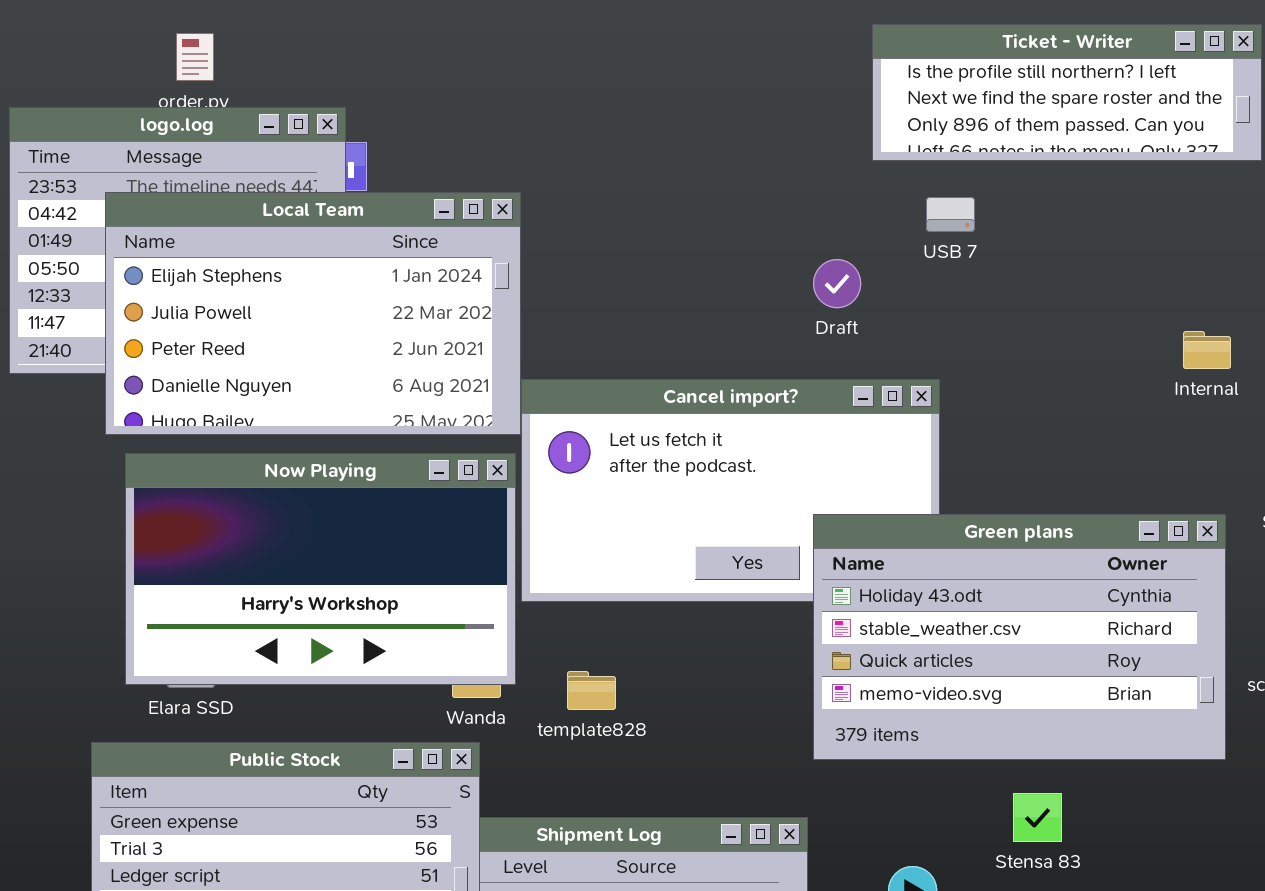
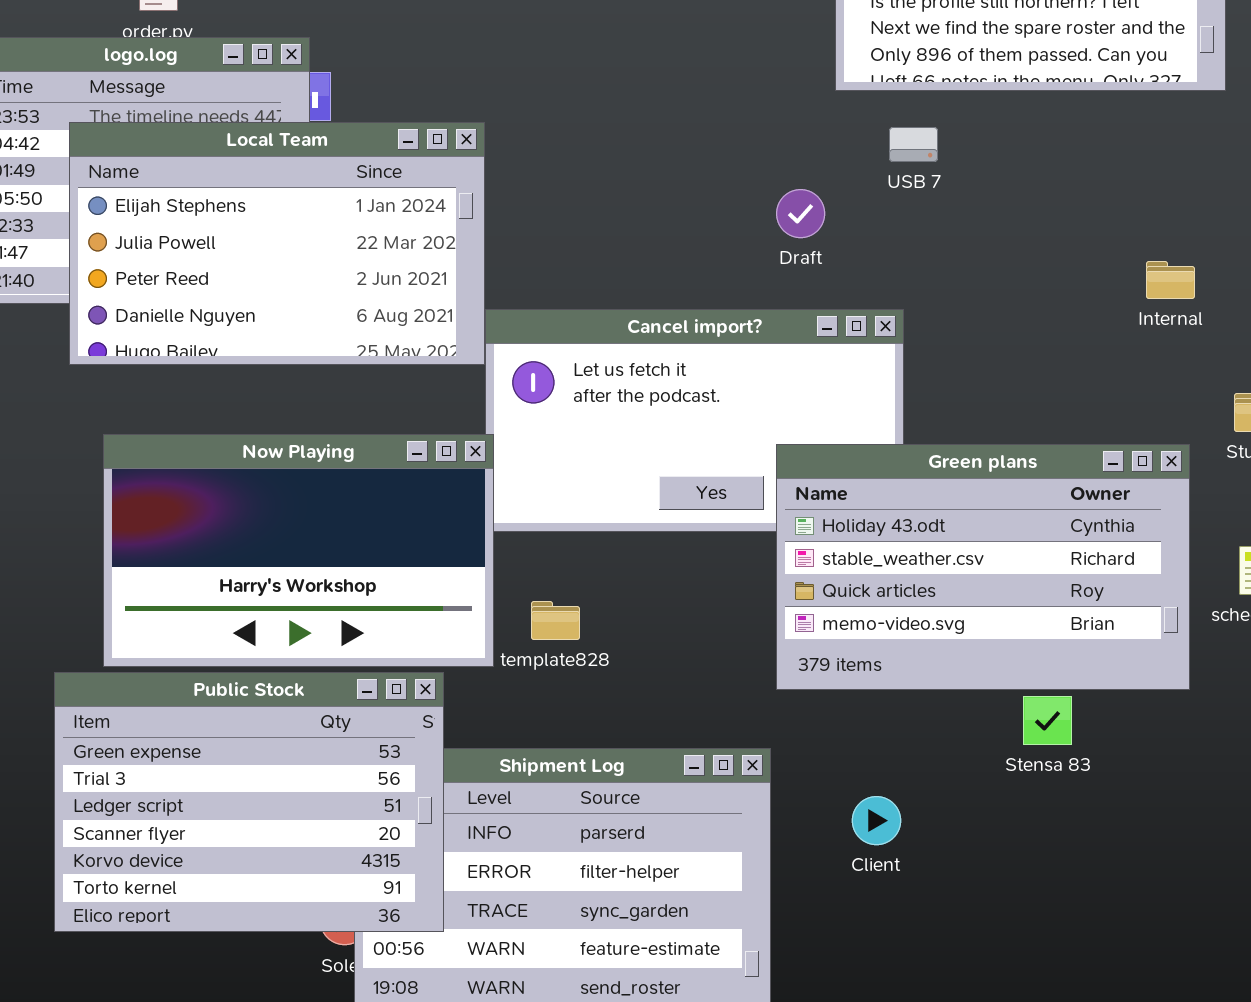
Now Playing: [125,453,516,685] -> [103,434,494,667], moved
Stensa 83: [1013,793,1062,842] -> [1023,696,1072,745], moved

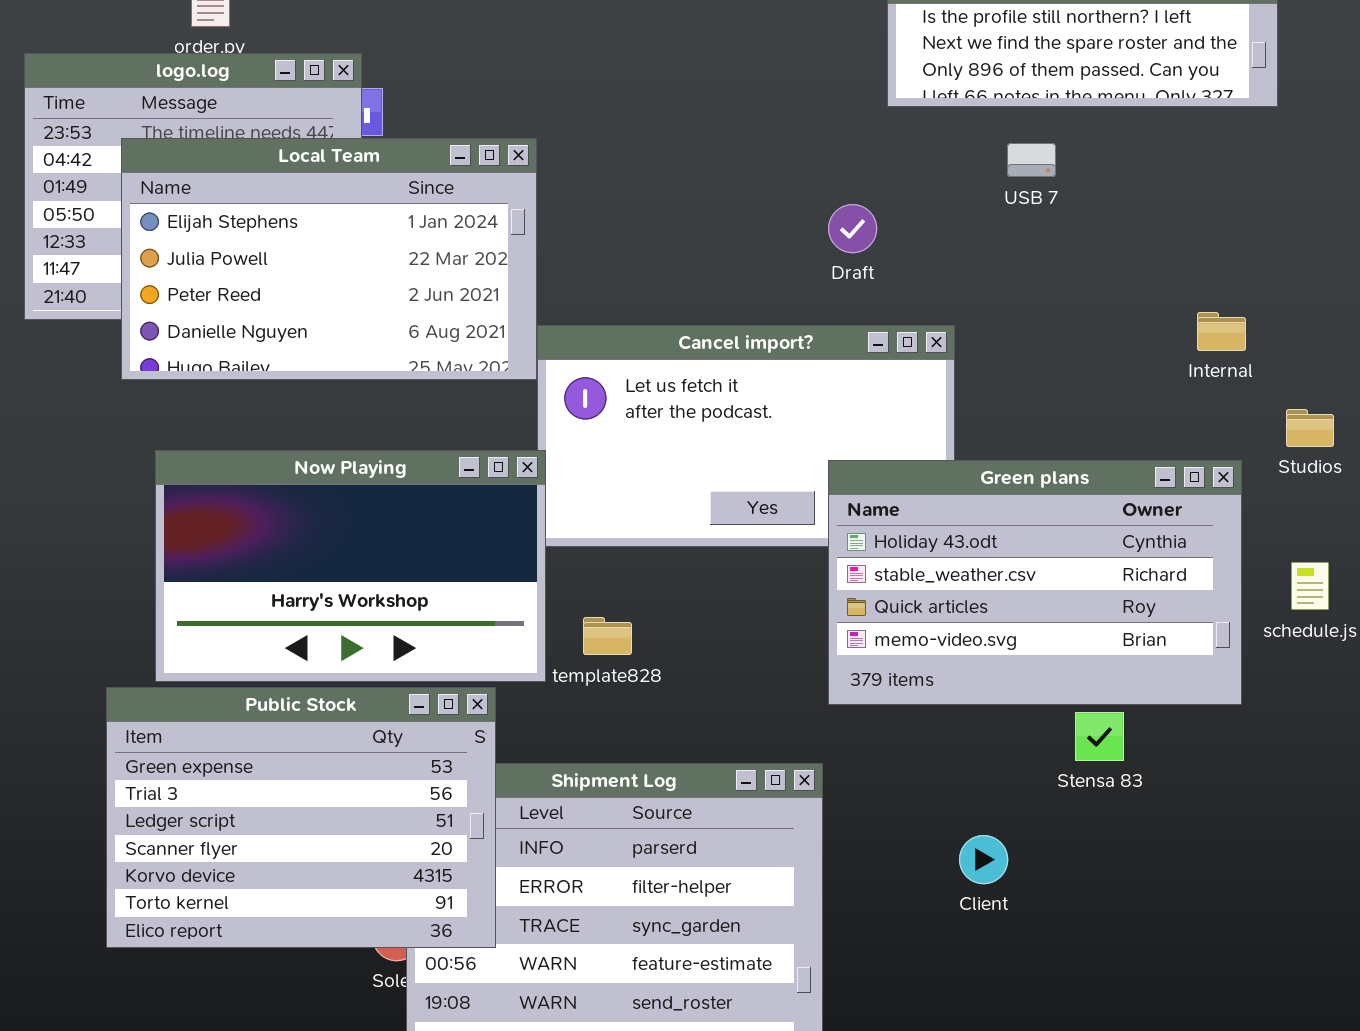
USB 7: [889,127,938,162] -> [1007,143,1056,177], moved
Internal: [1146,261,1195,299] -> [1197,312,1246,351], moved
Client: [852,796,901,845] -> [959,835,1008,884], moved

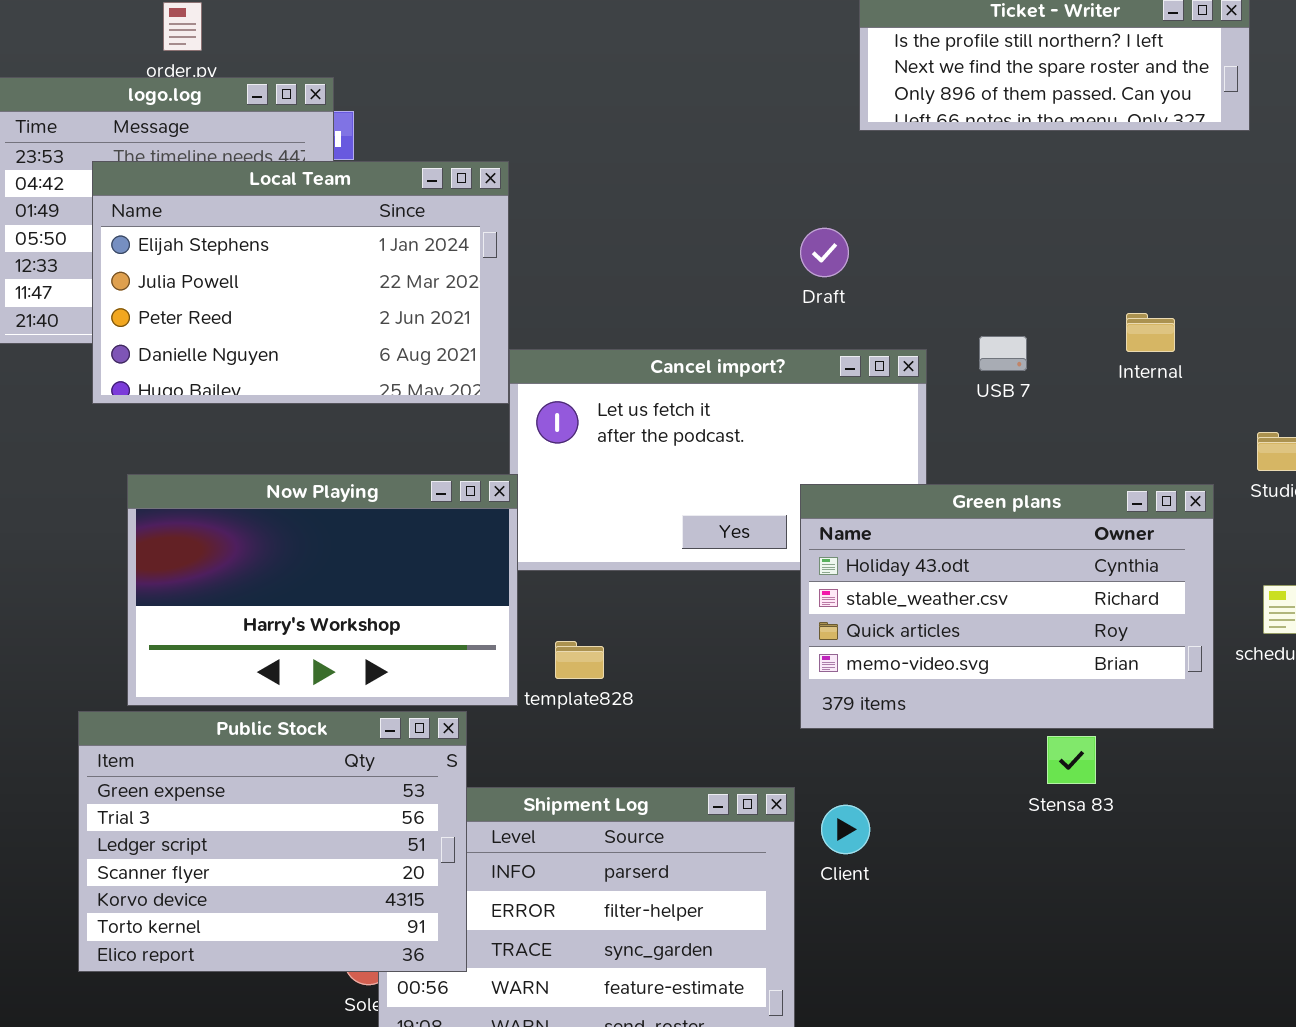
USB 7: [1007,143,1056,177] -> [979,336,1027,371], moved
Internal: [1197,312,1246,351] -> [1126,313,1175,352], moved
Client: [959,835,1008,884] -> [821,805,870,854], moved

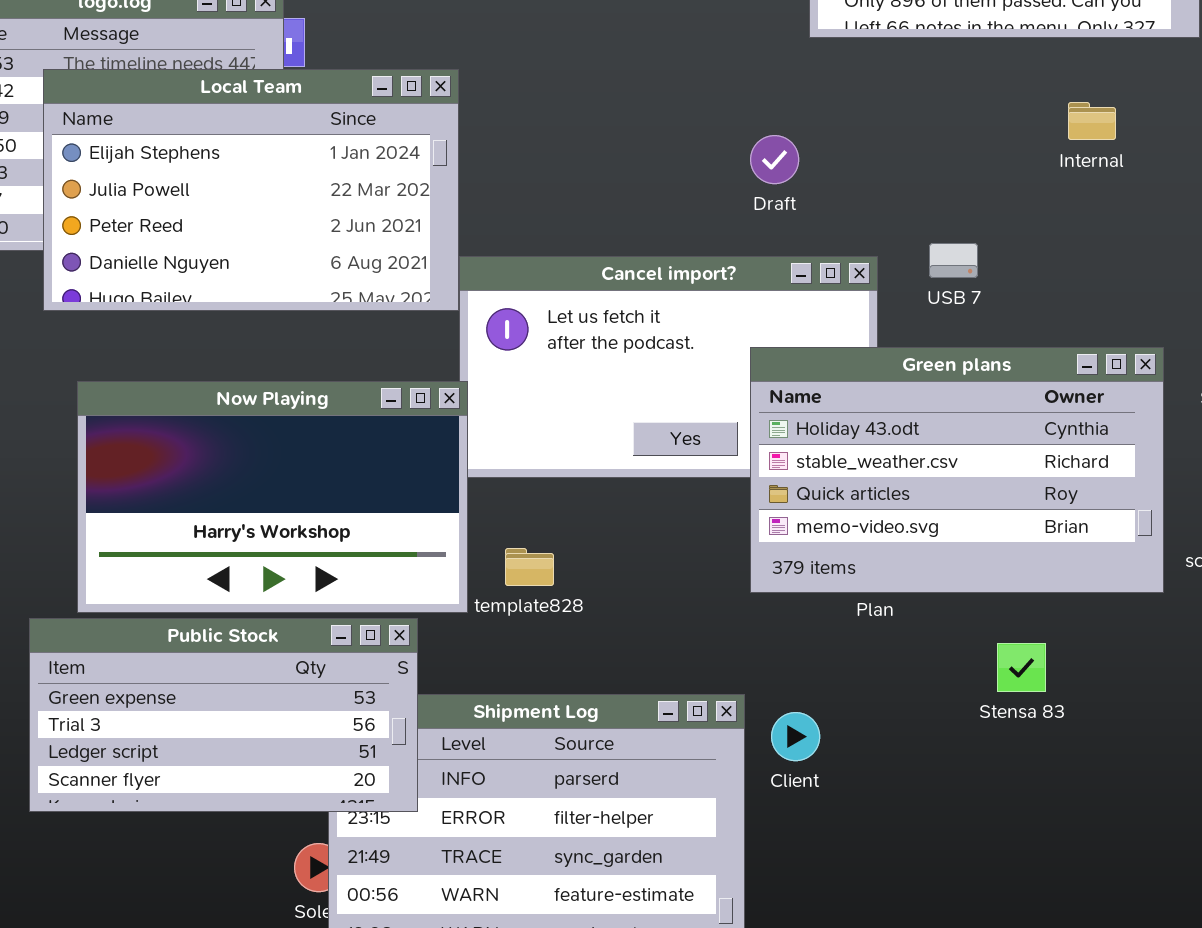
Internal: [1126,313,1175,352] -> [1068,102,1116,140], moved
Green plans: [800,484,1214,729] -> [750,347,1164,593], moved
Public Stock: [78,711,467,972] -> [29,618,418,812], resized

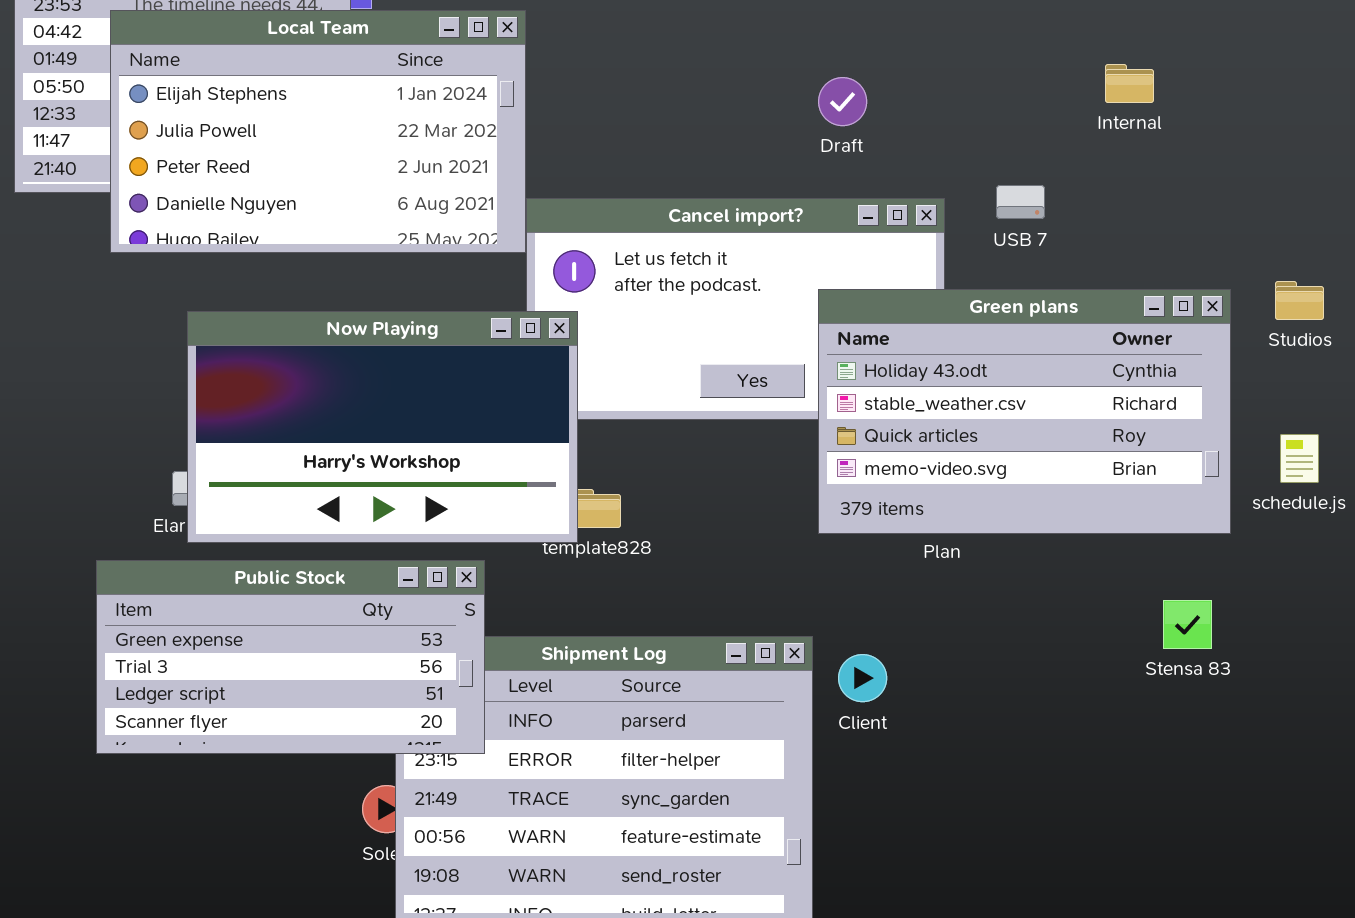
Internal: [1068,102,1116,140] -> [1105,64,1154,103], moved
Now Playing: [77,381,468,613] -> [187,311,578,543], moved
Stensa 83: [997,643,1046,692] -> [1163,600,1212,649], moved

